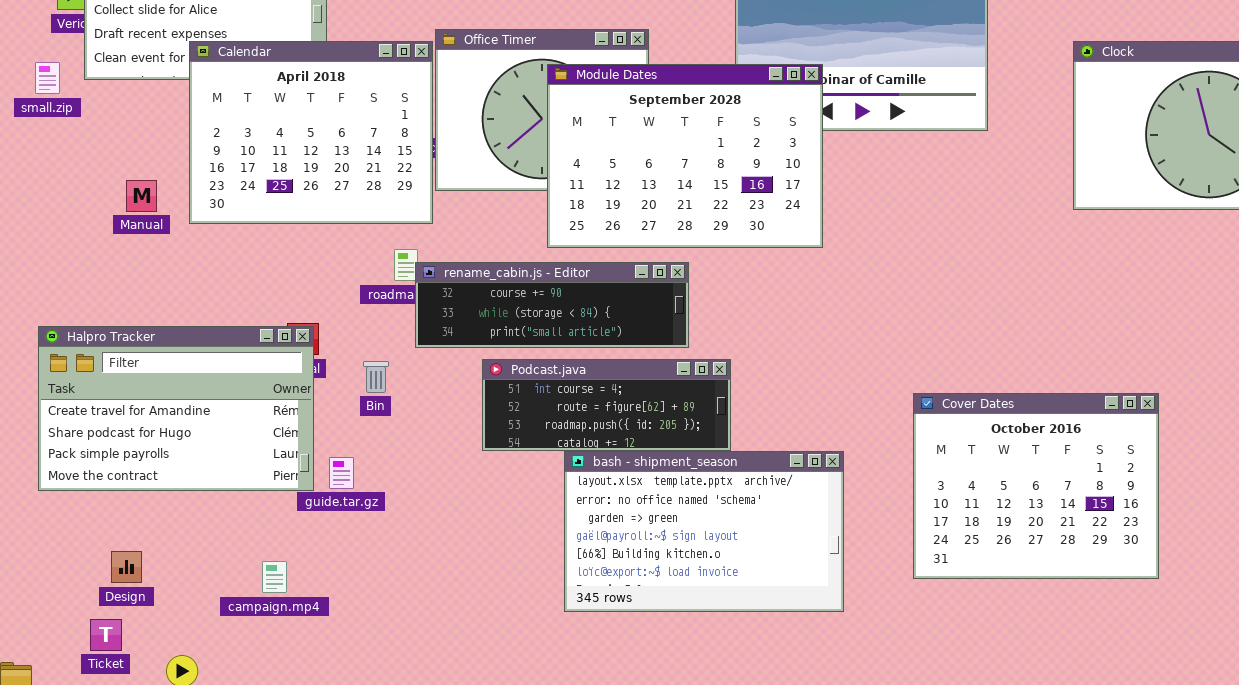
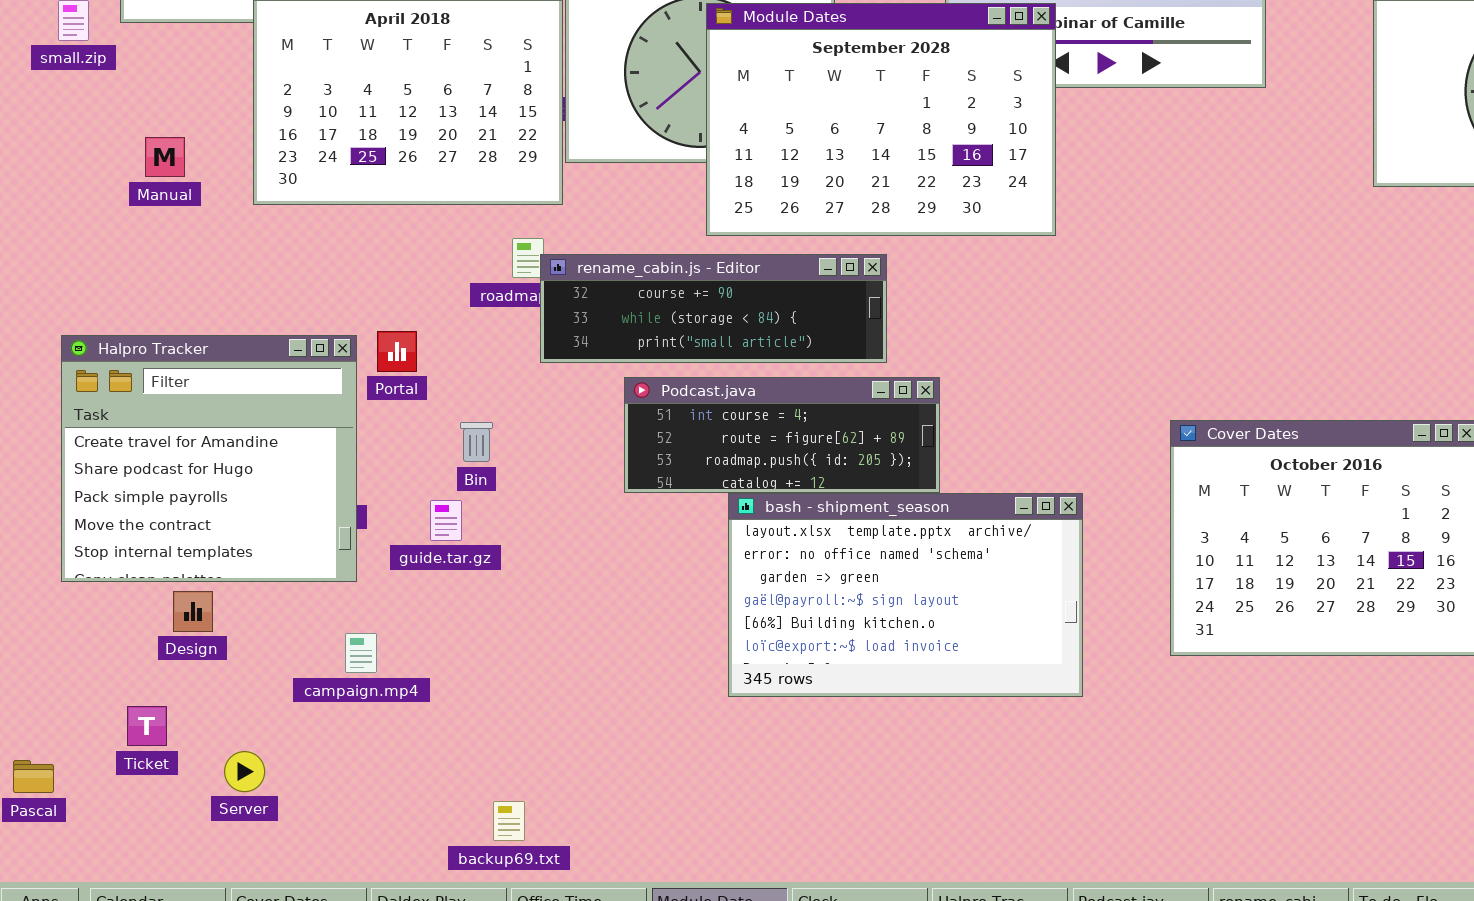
Manual: [126,180,157,212] -> [145,137,185,177], moved
Halpro Tracker: [38,326,314,491] -> [61,335,357,582], resized
Bin: [363,361,389,393] -> [460,422,493,462], moved
Design: [111,551,142,583] -> [173,591,213,632], moved

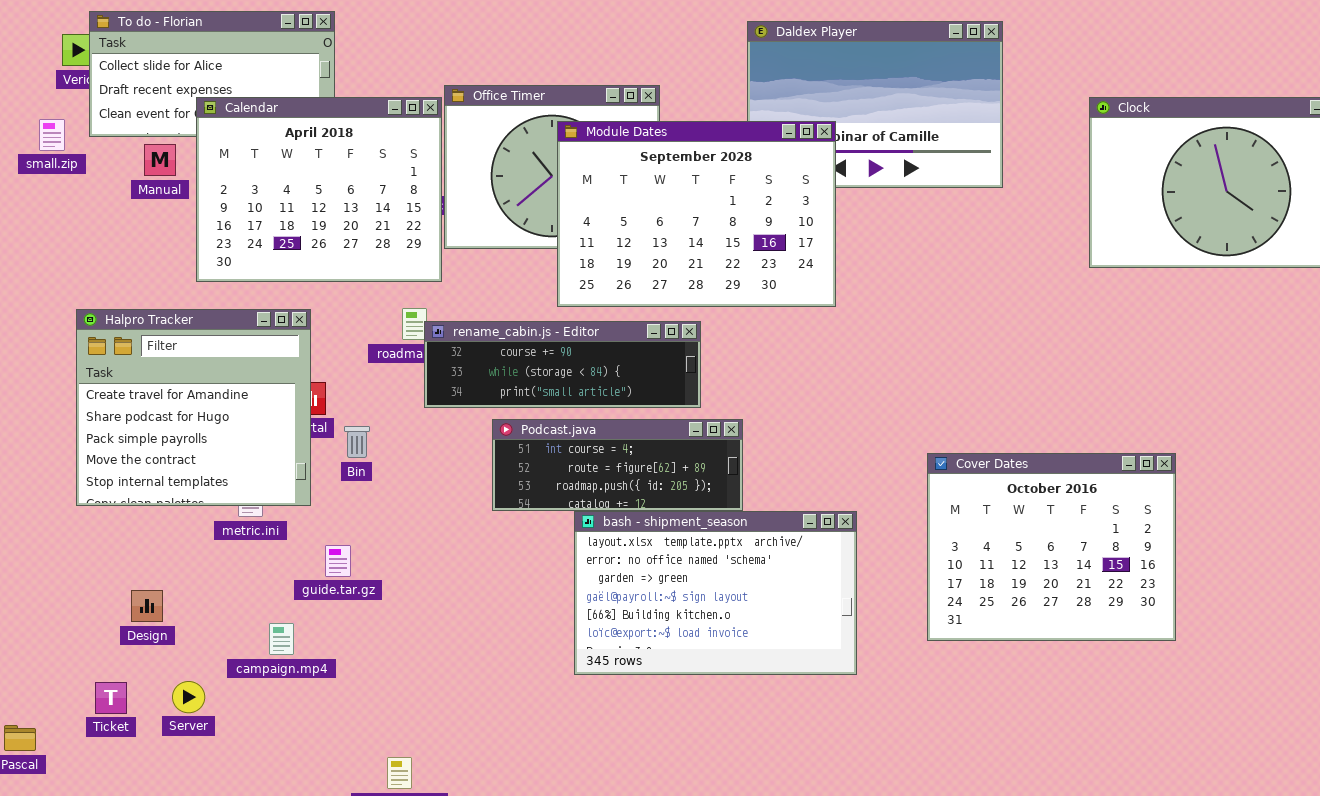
Manual: [145,137,185,177] -> [144,144,176,176], moved
Halpro Tracker: [61,335,357,582] -> [76,309,311,506], moved
Bin: [460,422,493,462] -> [344,426,370,458], moved
guide.tar.gz: [430,500,462,541] -> [325,545,351,577], moved
Server: [224,751,265,792] -> [172,681,205,713], moved

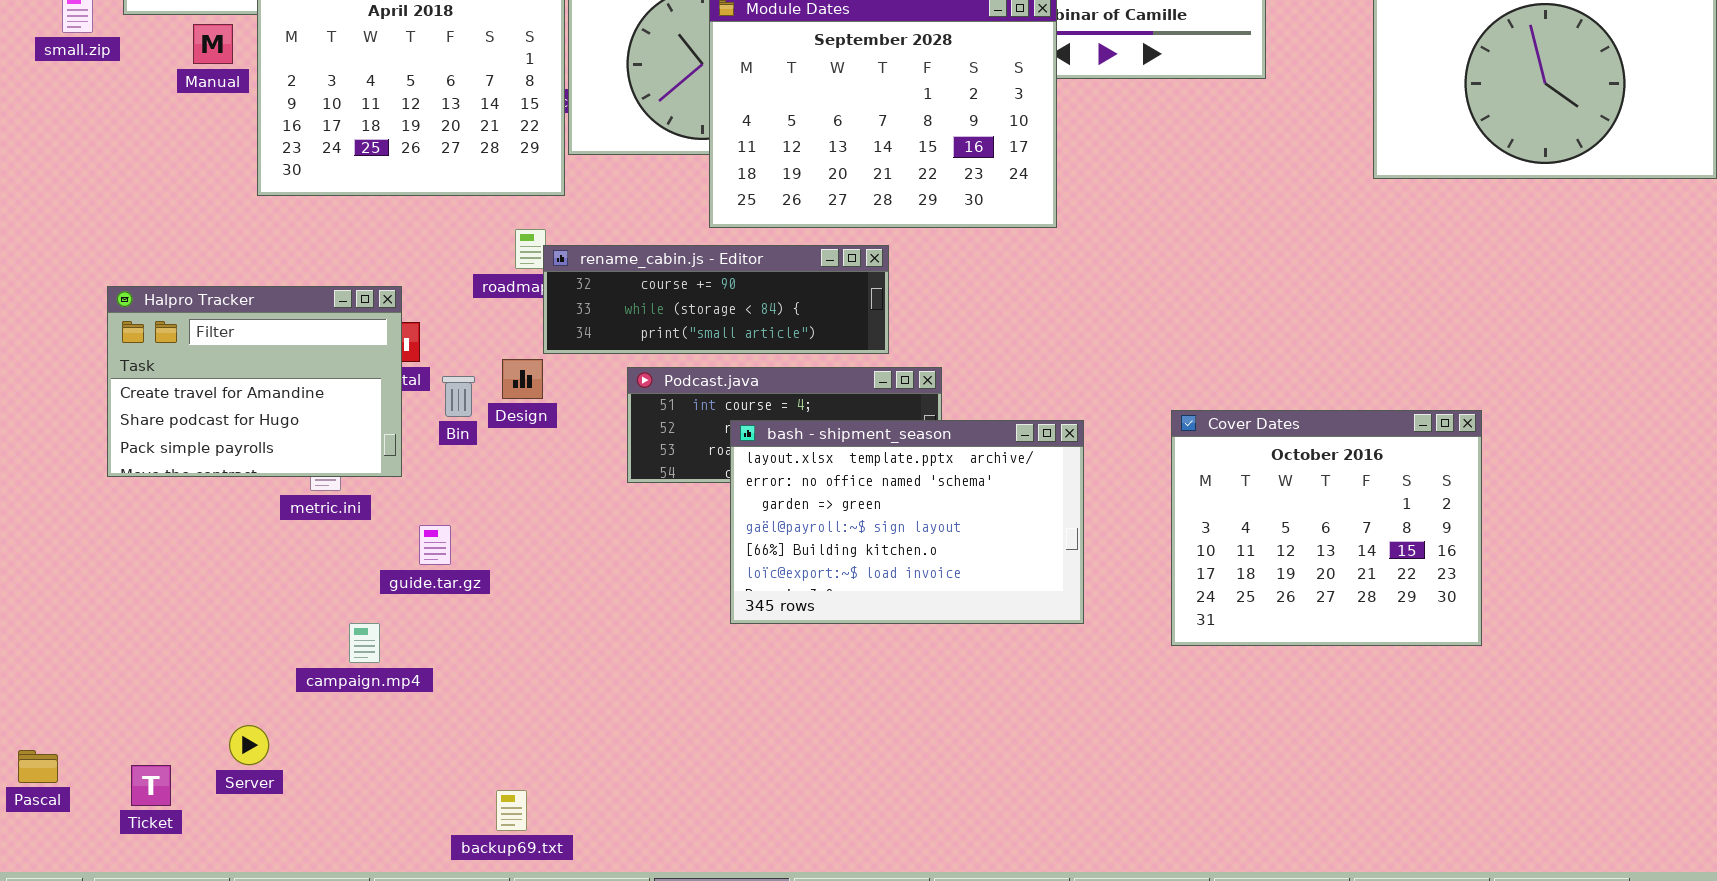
Halpro Tracker: [76,309,311,506] -> [107,286,402,477], resized
bash - shipment_season: [574,511,857,675] -> [730,420,1084,624], moved
Design: [131,590,163,622] -> [502,359,543,399], moved
Server: [172,681,205,713] -> [229,725,269,765], moved
Ticket: [95,682,127,714] -> [131,765,171,806], moved

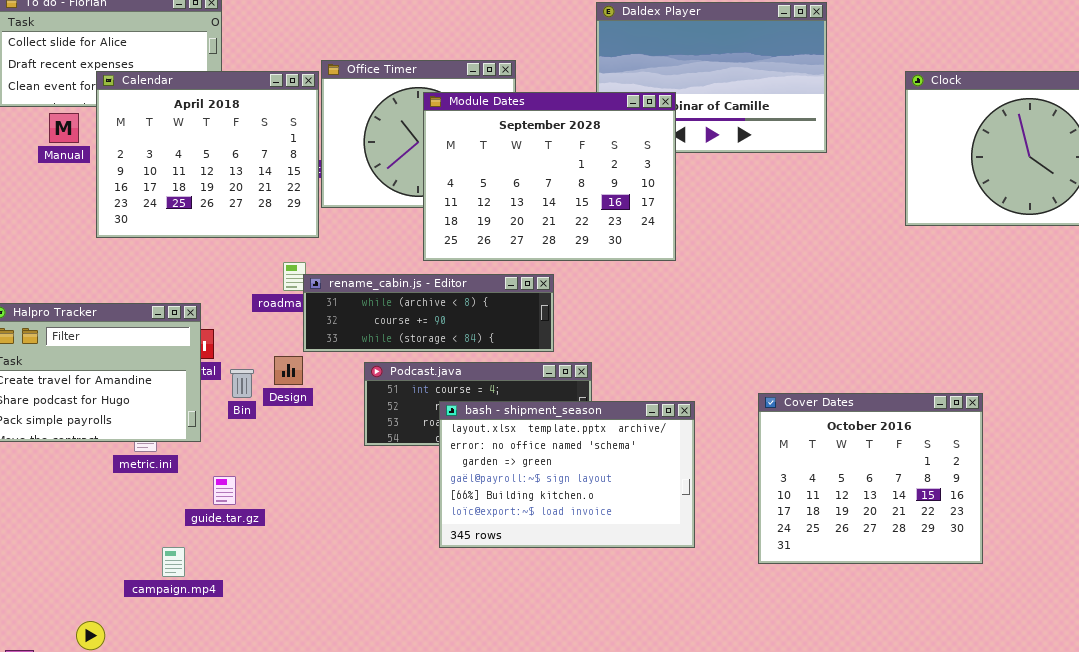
rename_cabin.js - Editor: [543,245,889,354] -> [303,274,554,352], scrolled up 1 row

